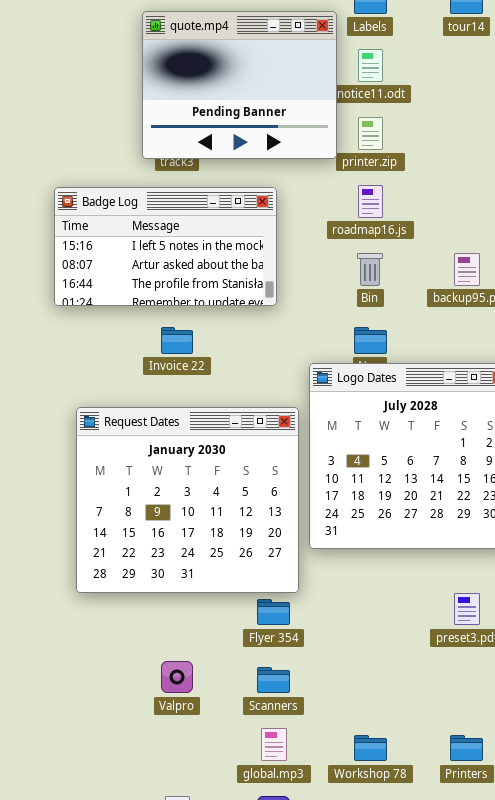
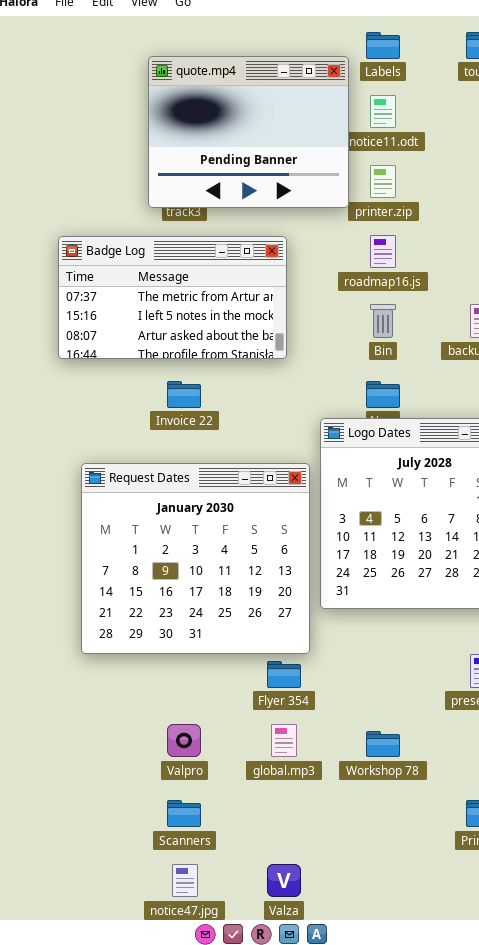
Badge Log: [54,187,277,306] -> [58,236,287,359], scrolled up 1 row
Scanners: [257,667,290,693] -> [167,800,201,827], moved
global.mp3: [261,728,287,761] -> [271,724,297,757], moved
Workshop 78: [354,735,387,761] -> [366,731,400,757], moved

